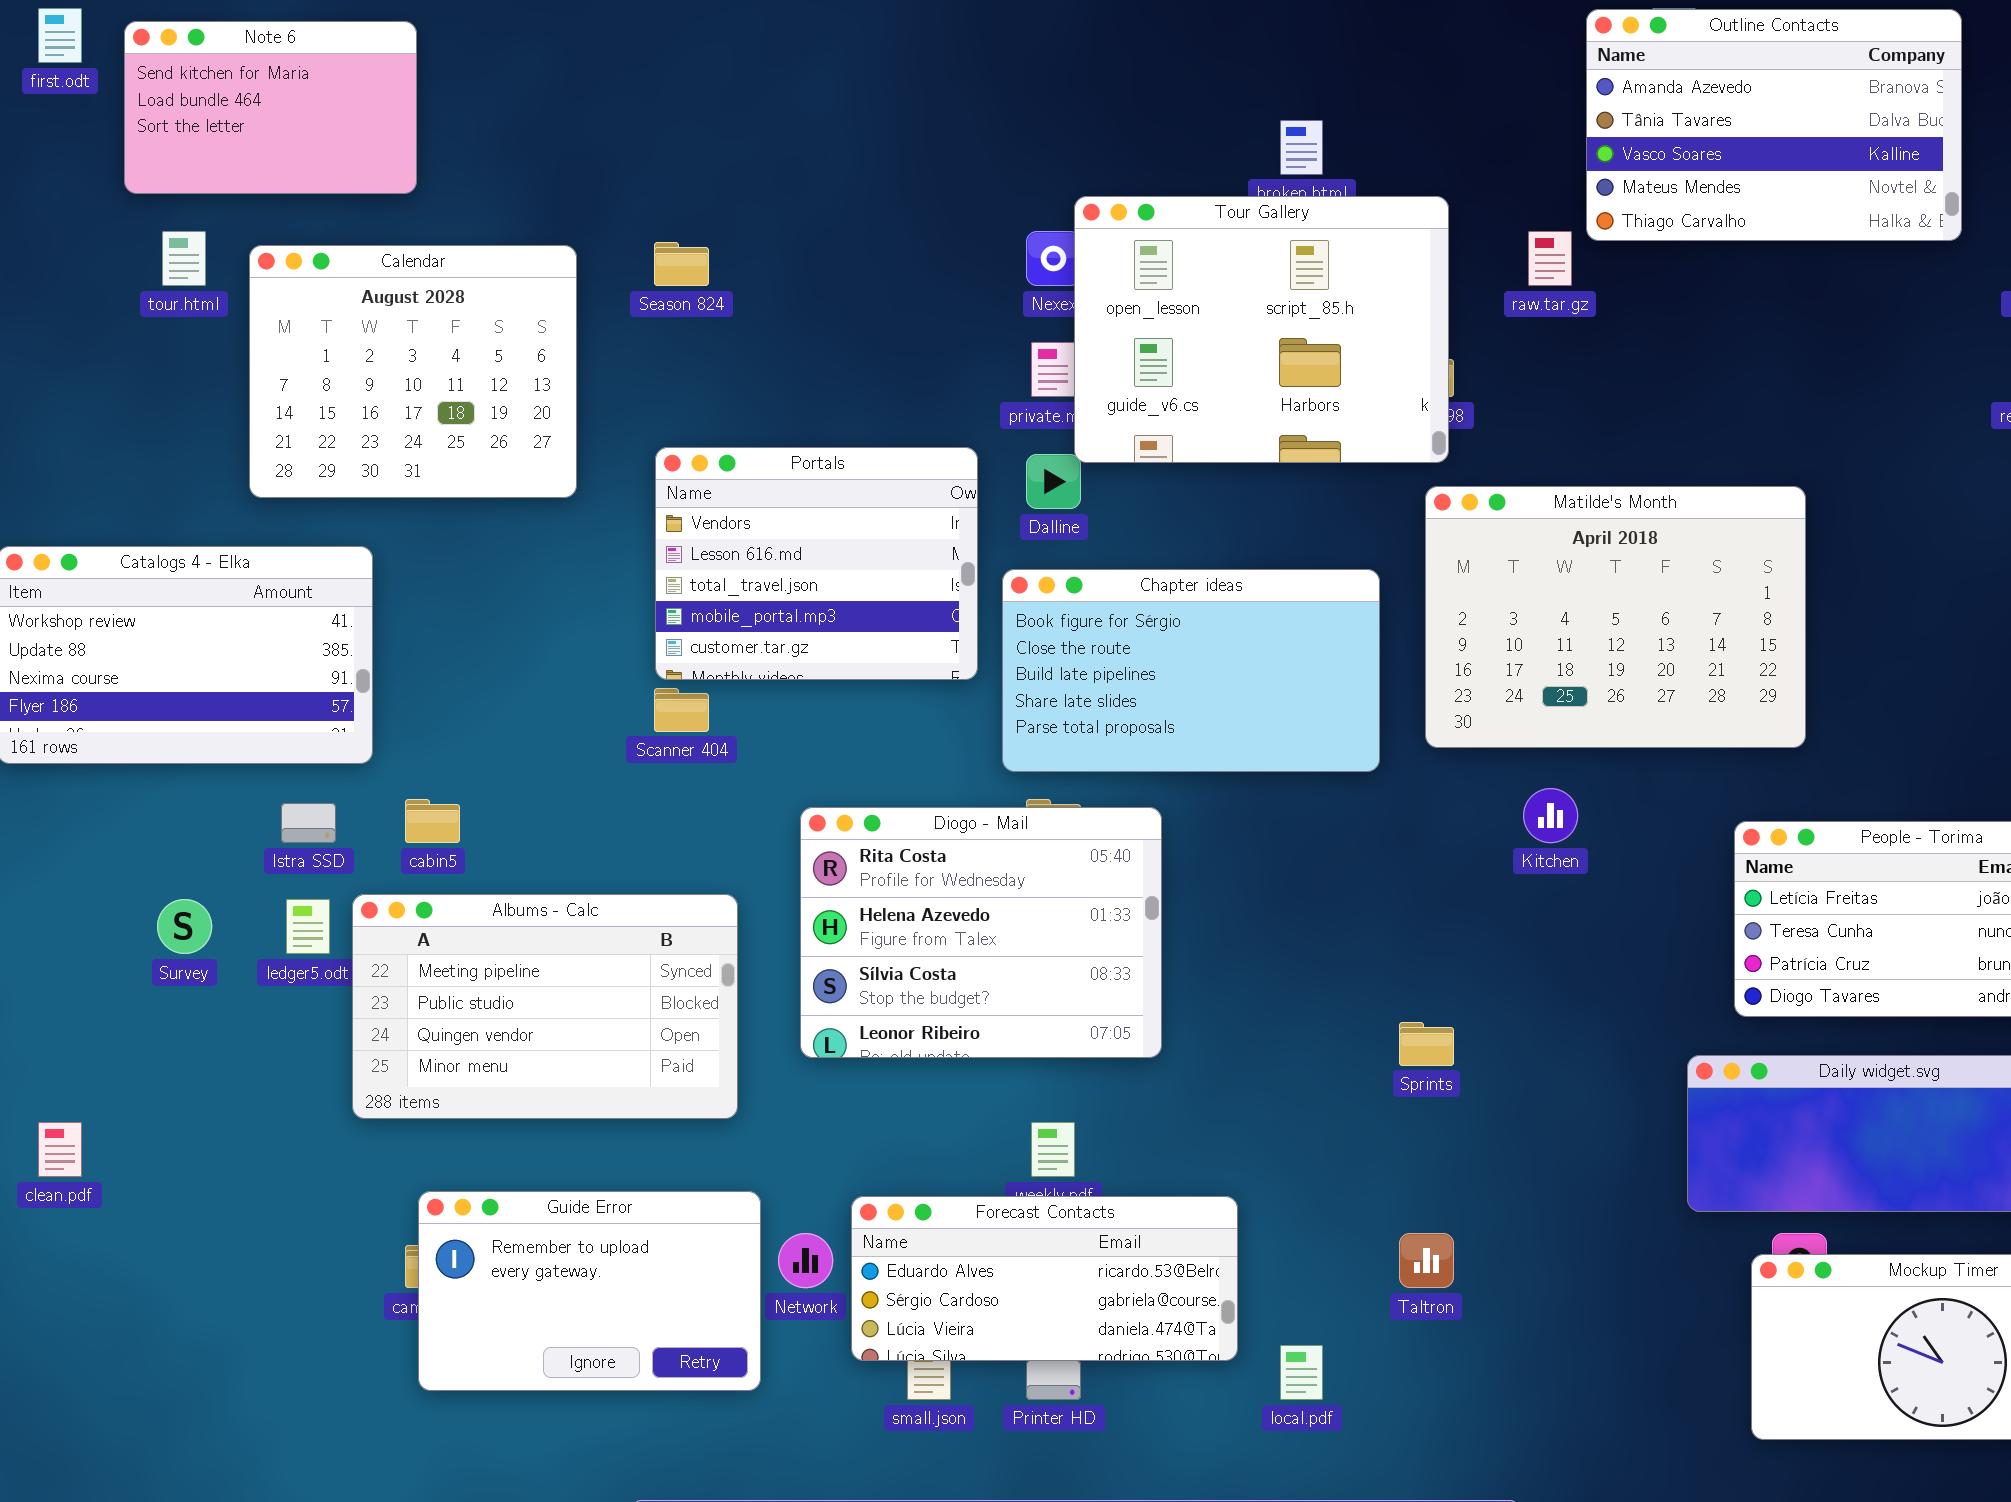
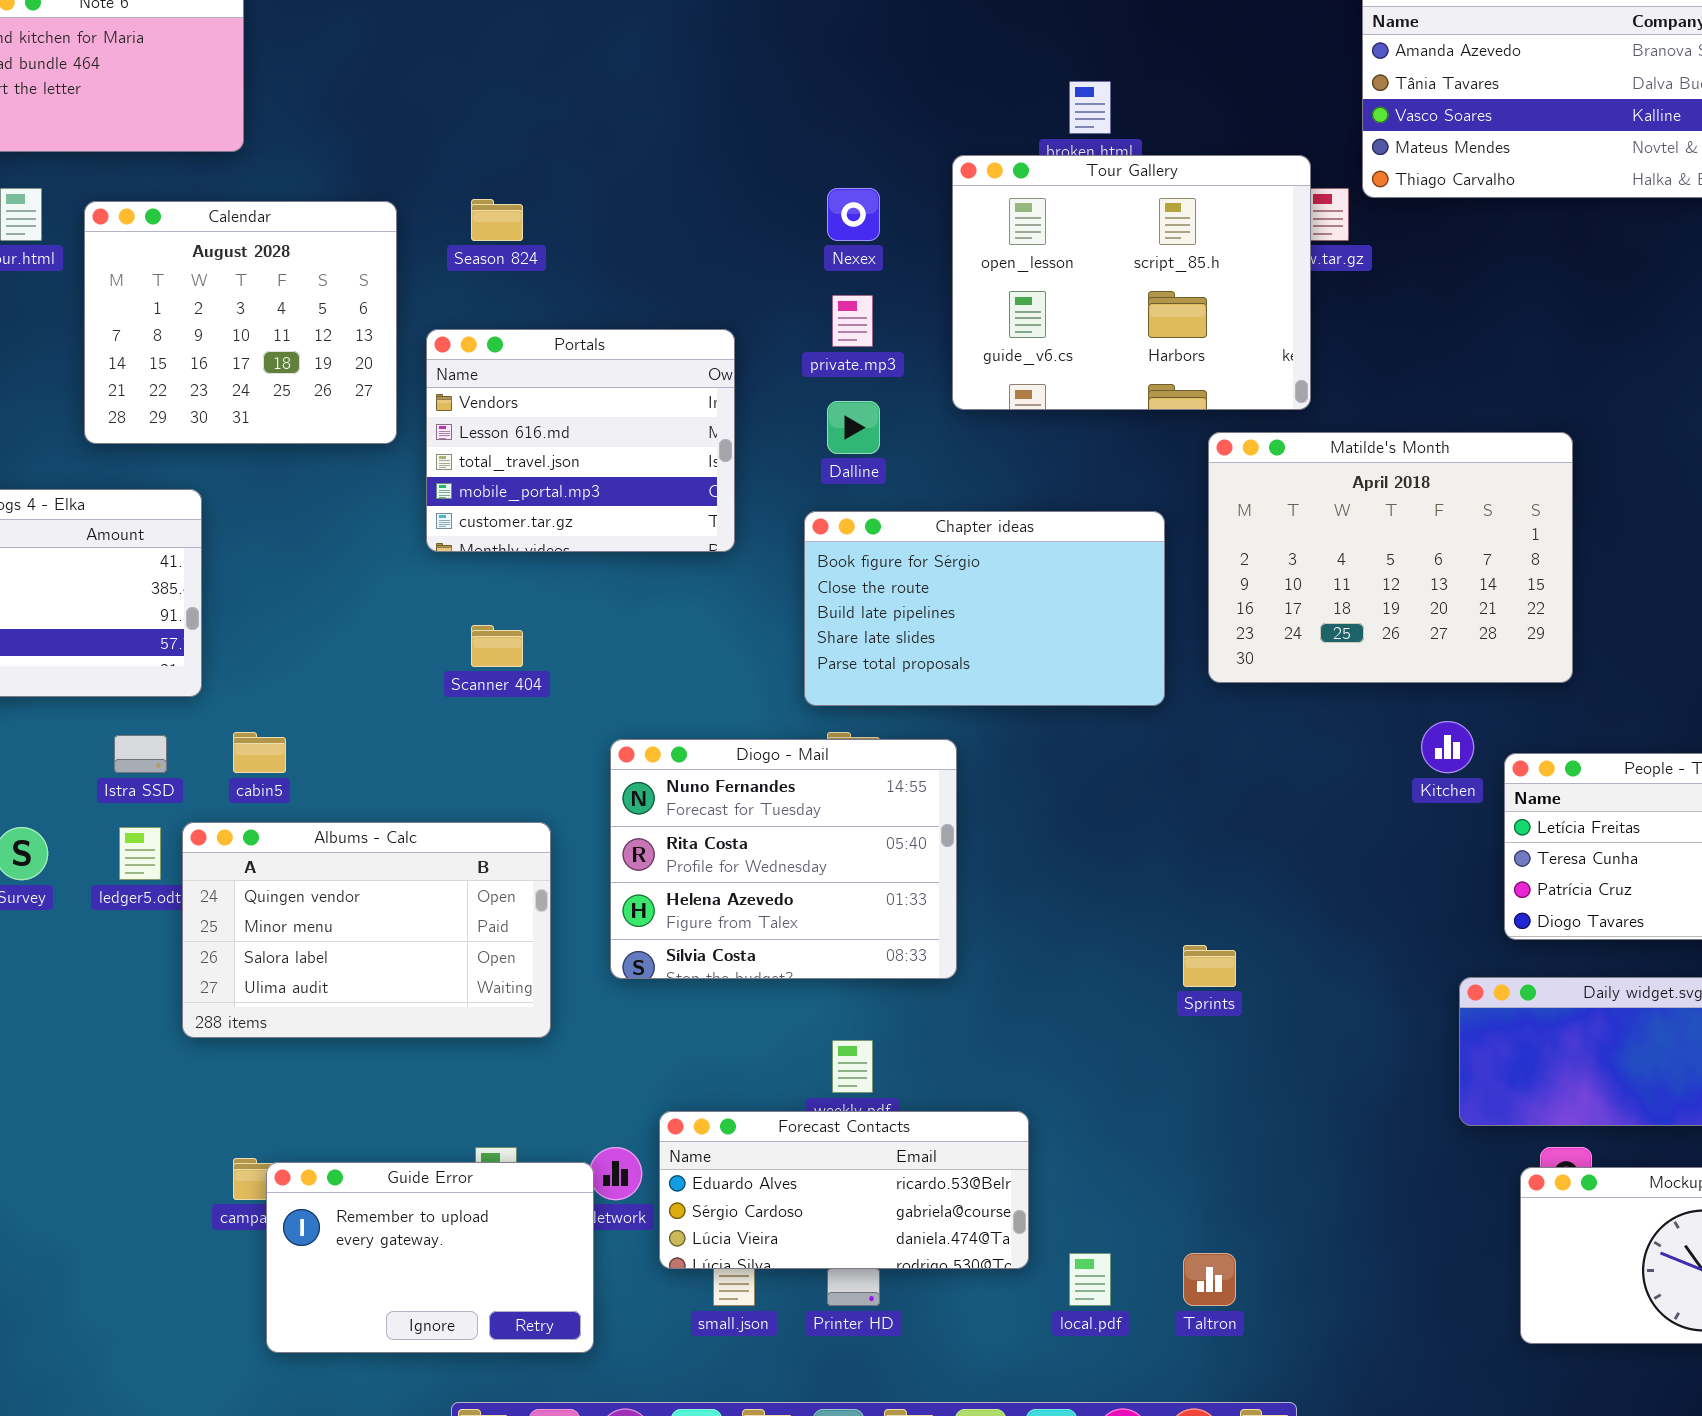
Tour Gallery: [1074,196,1449,463] -> [952,155,1311,410], moved
Portals: [655,447,978,680] -> [426,329,735,552], moved
Kitchen: [1523,788,1578,843] -> [1421,721,1474,773], moved
Diogo - Mail: [800,807,1162,1058] -> [610,739,957,979], scrolled up 1 row
Albums - Calc: [352,894,738,1119] -> [182,822,551,1038], scrolled down 2 rows
Guide Error: [418,1191,761,1391] -> [266,1162,594,1353], moved
Taltron: [1399,1233,1454,1288] -> [1183,1253,1236,1306], moved

